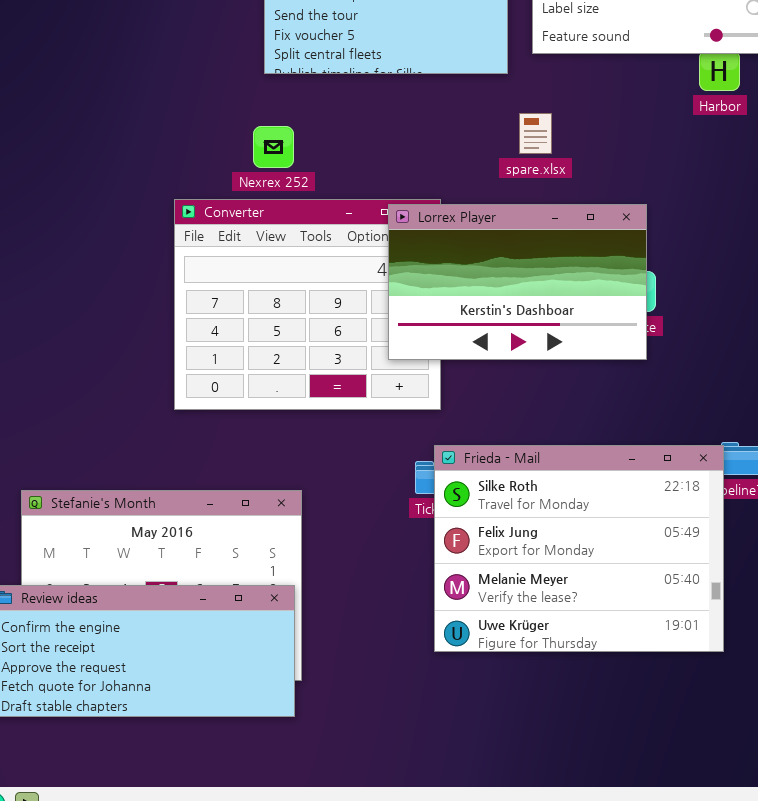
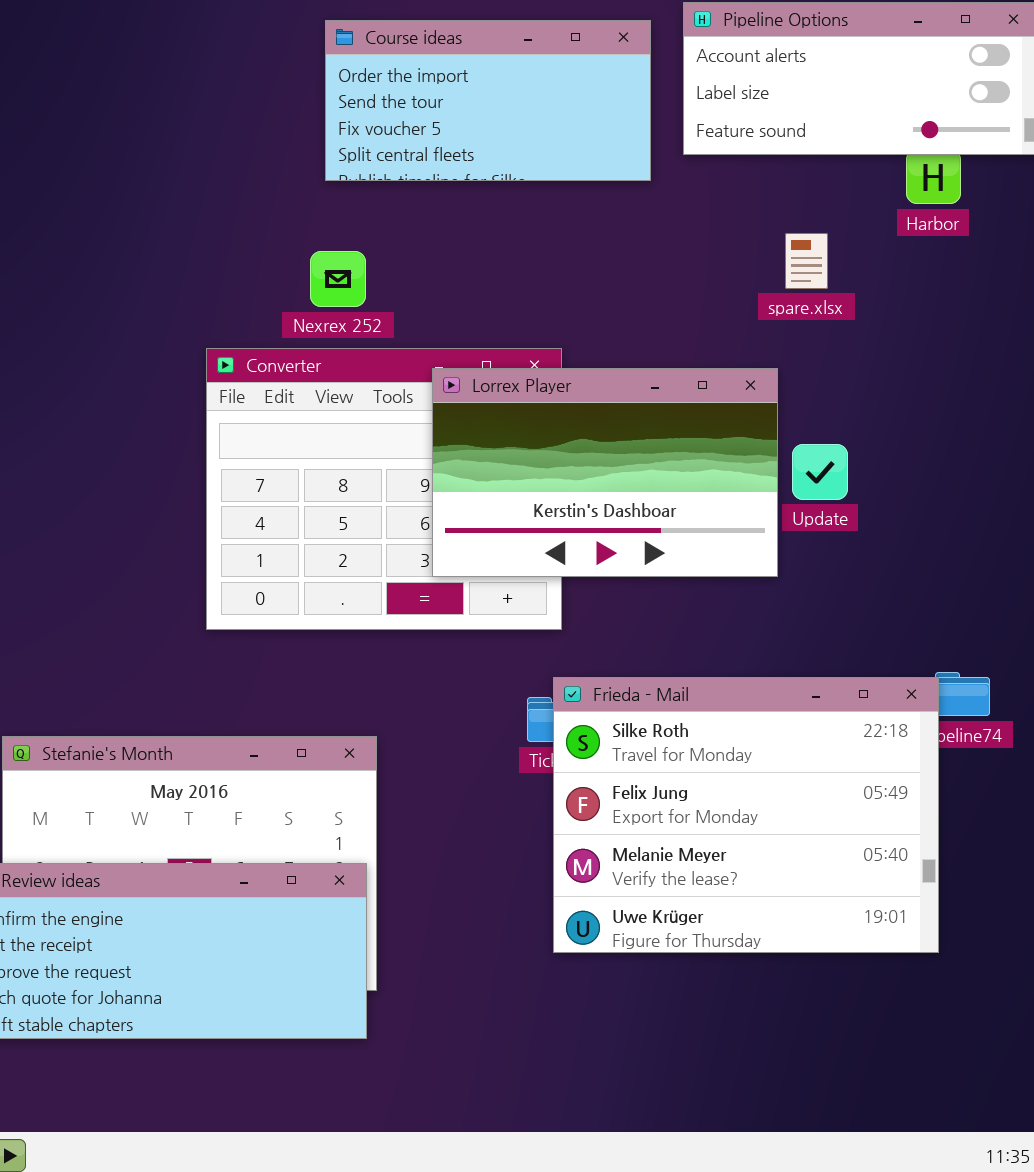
spare.xlsx: [519,113,552,154] -> [785,233,828,289], moved
Lorrex Player: [388,204,647,360] -> [432,368,778,577], moved

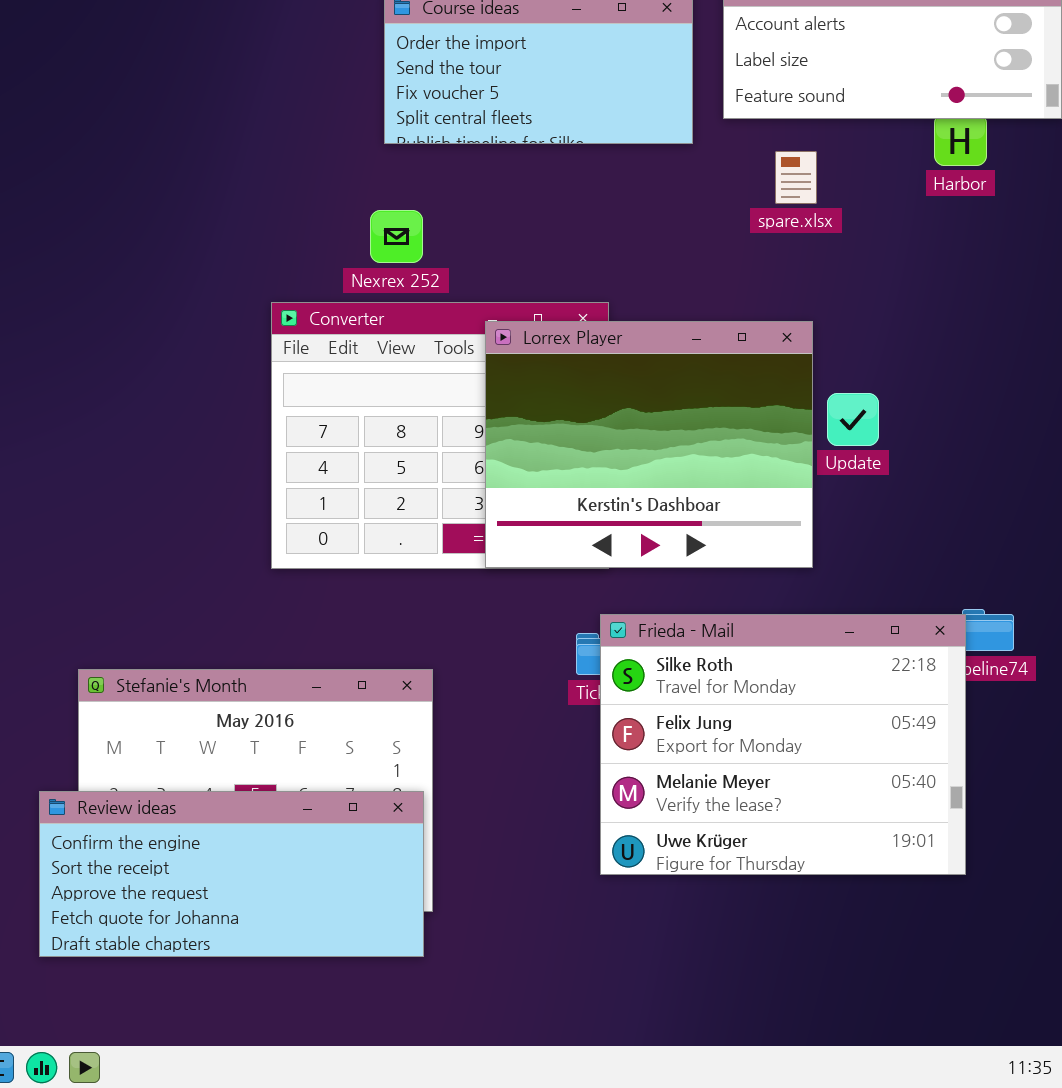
spare.xlsx: [785,233,828,289] -> [775,151,817,204], moved
Lorrex Player: [432,368,778,577] -> [485,321,813,568], resized

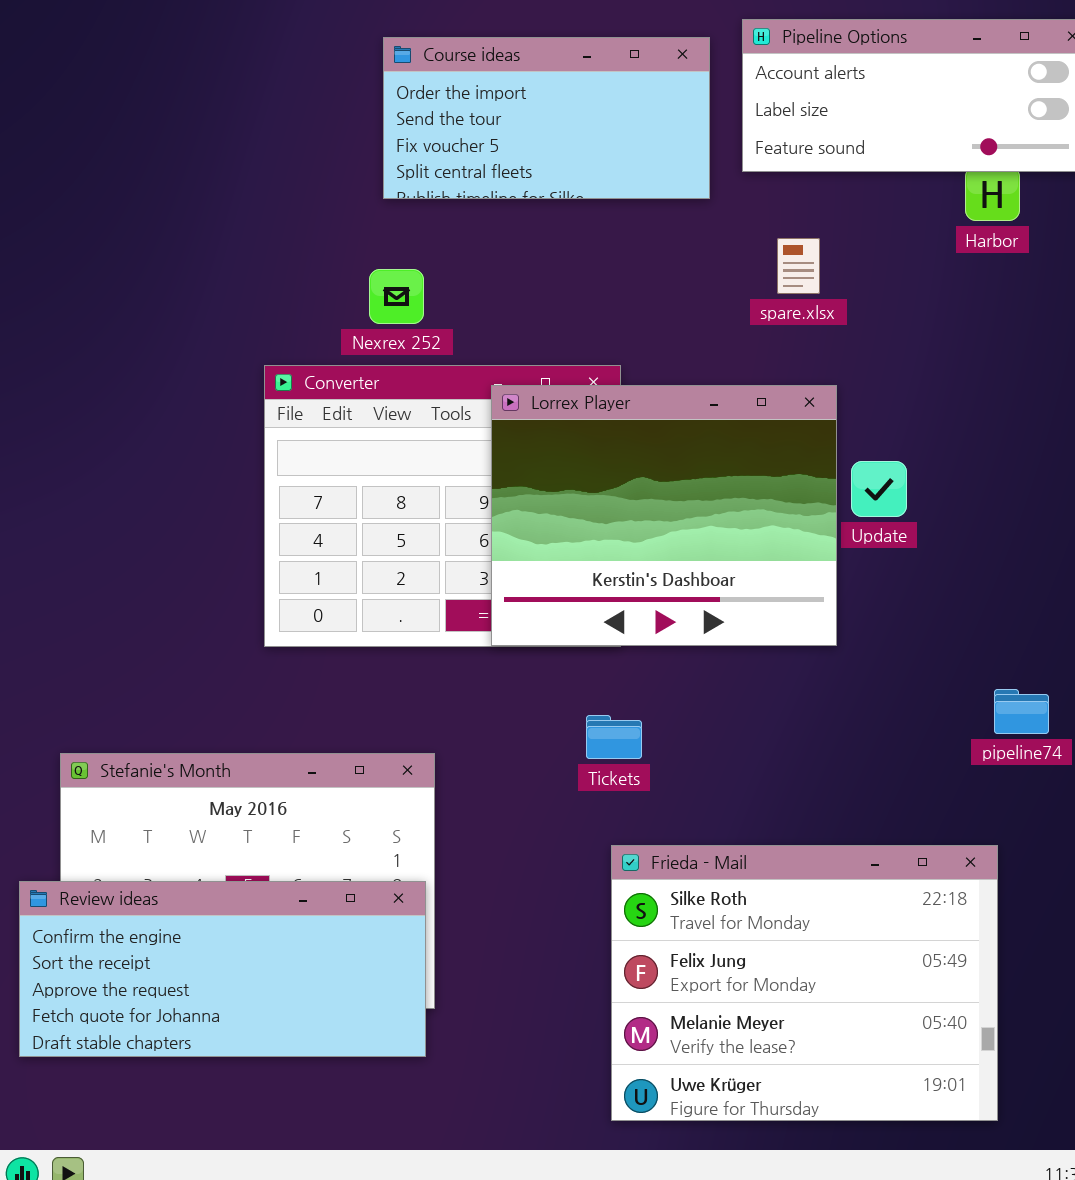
spare.xlsx: [775,151,817,204] -> [777,238,820,294], moved
Frieda - Mail: [600,614,966,875] -> [611,845,998,1121], moved

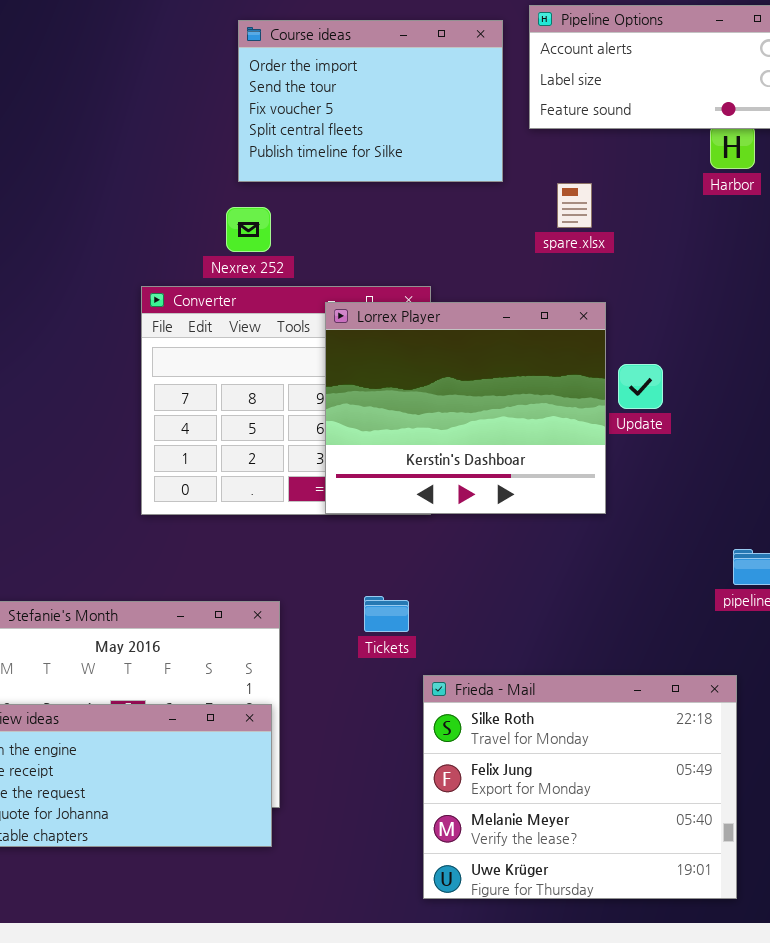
Course ideas: [383,37,710,199] -> [238,20,503,182], resized
Tickets: [586,715,642,759] -> [364,596,409,632], moved

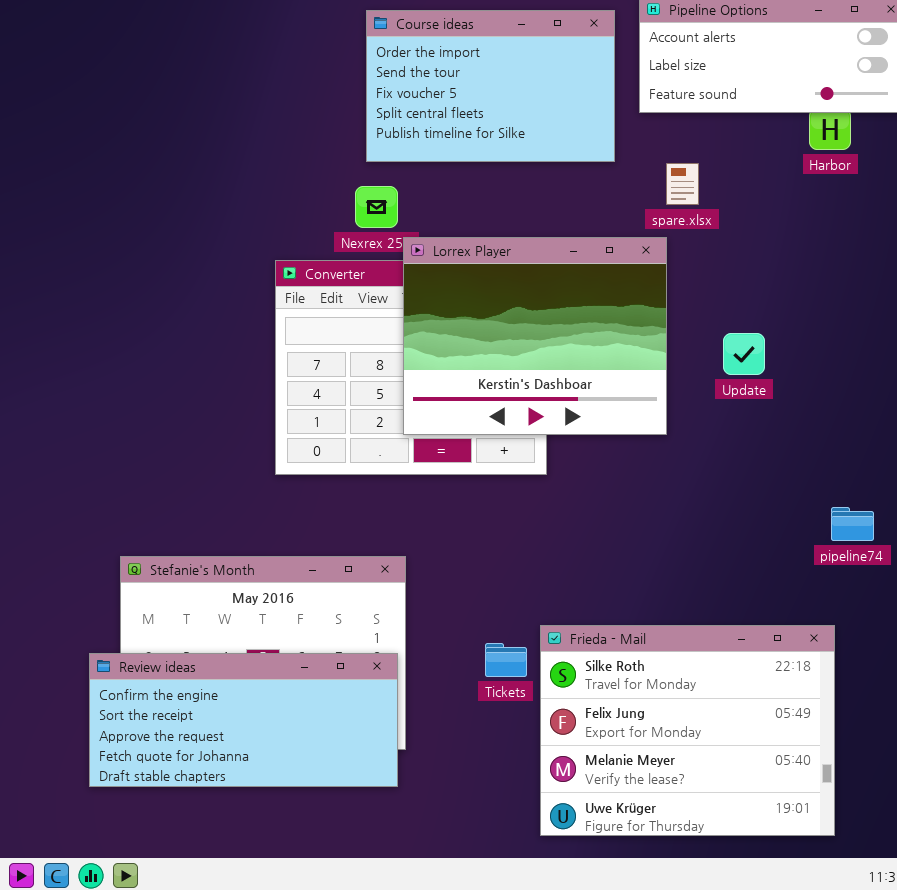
Lorrex Player: [325,302,606,514] -> [403,237,667,435], moved
Tickets: [364,596,409,632] -> [485,643,527,677], moved

